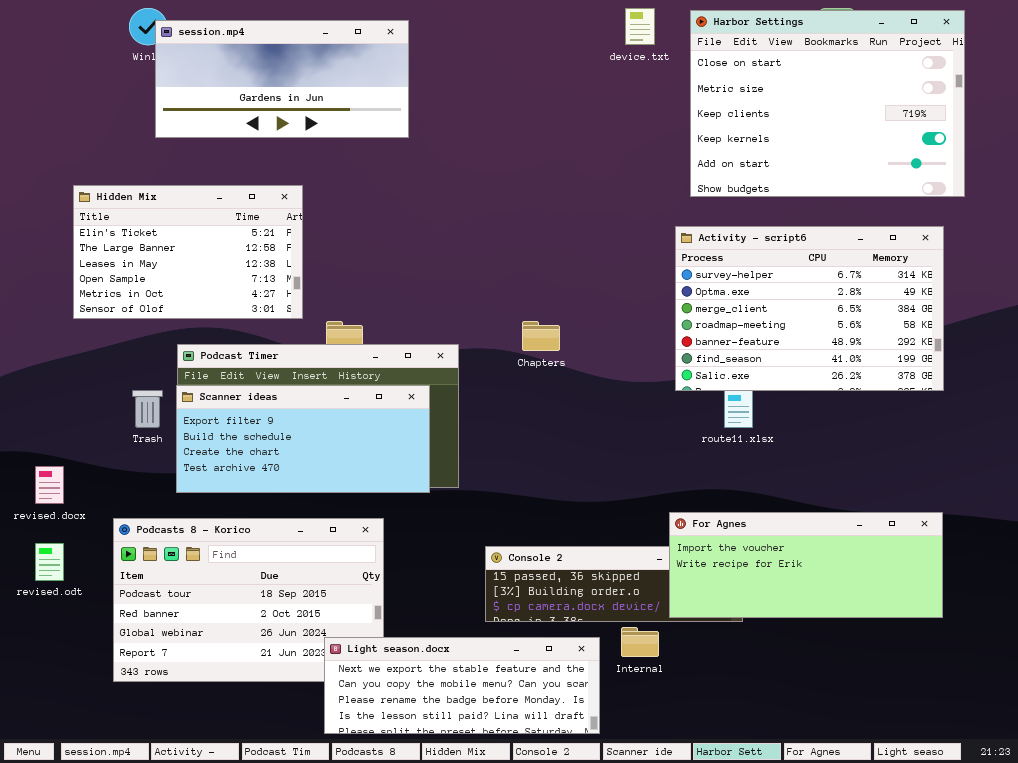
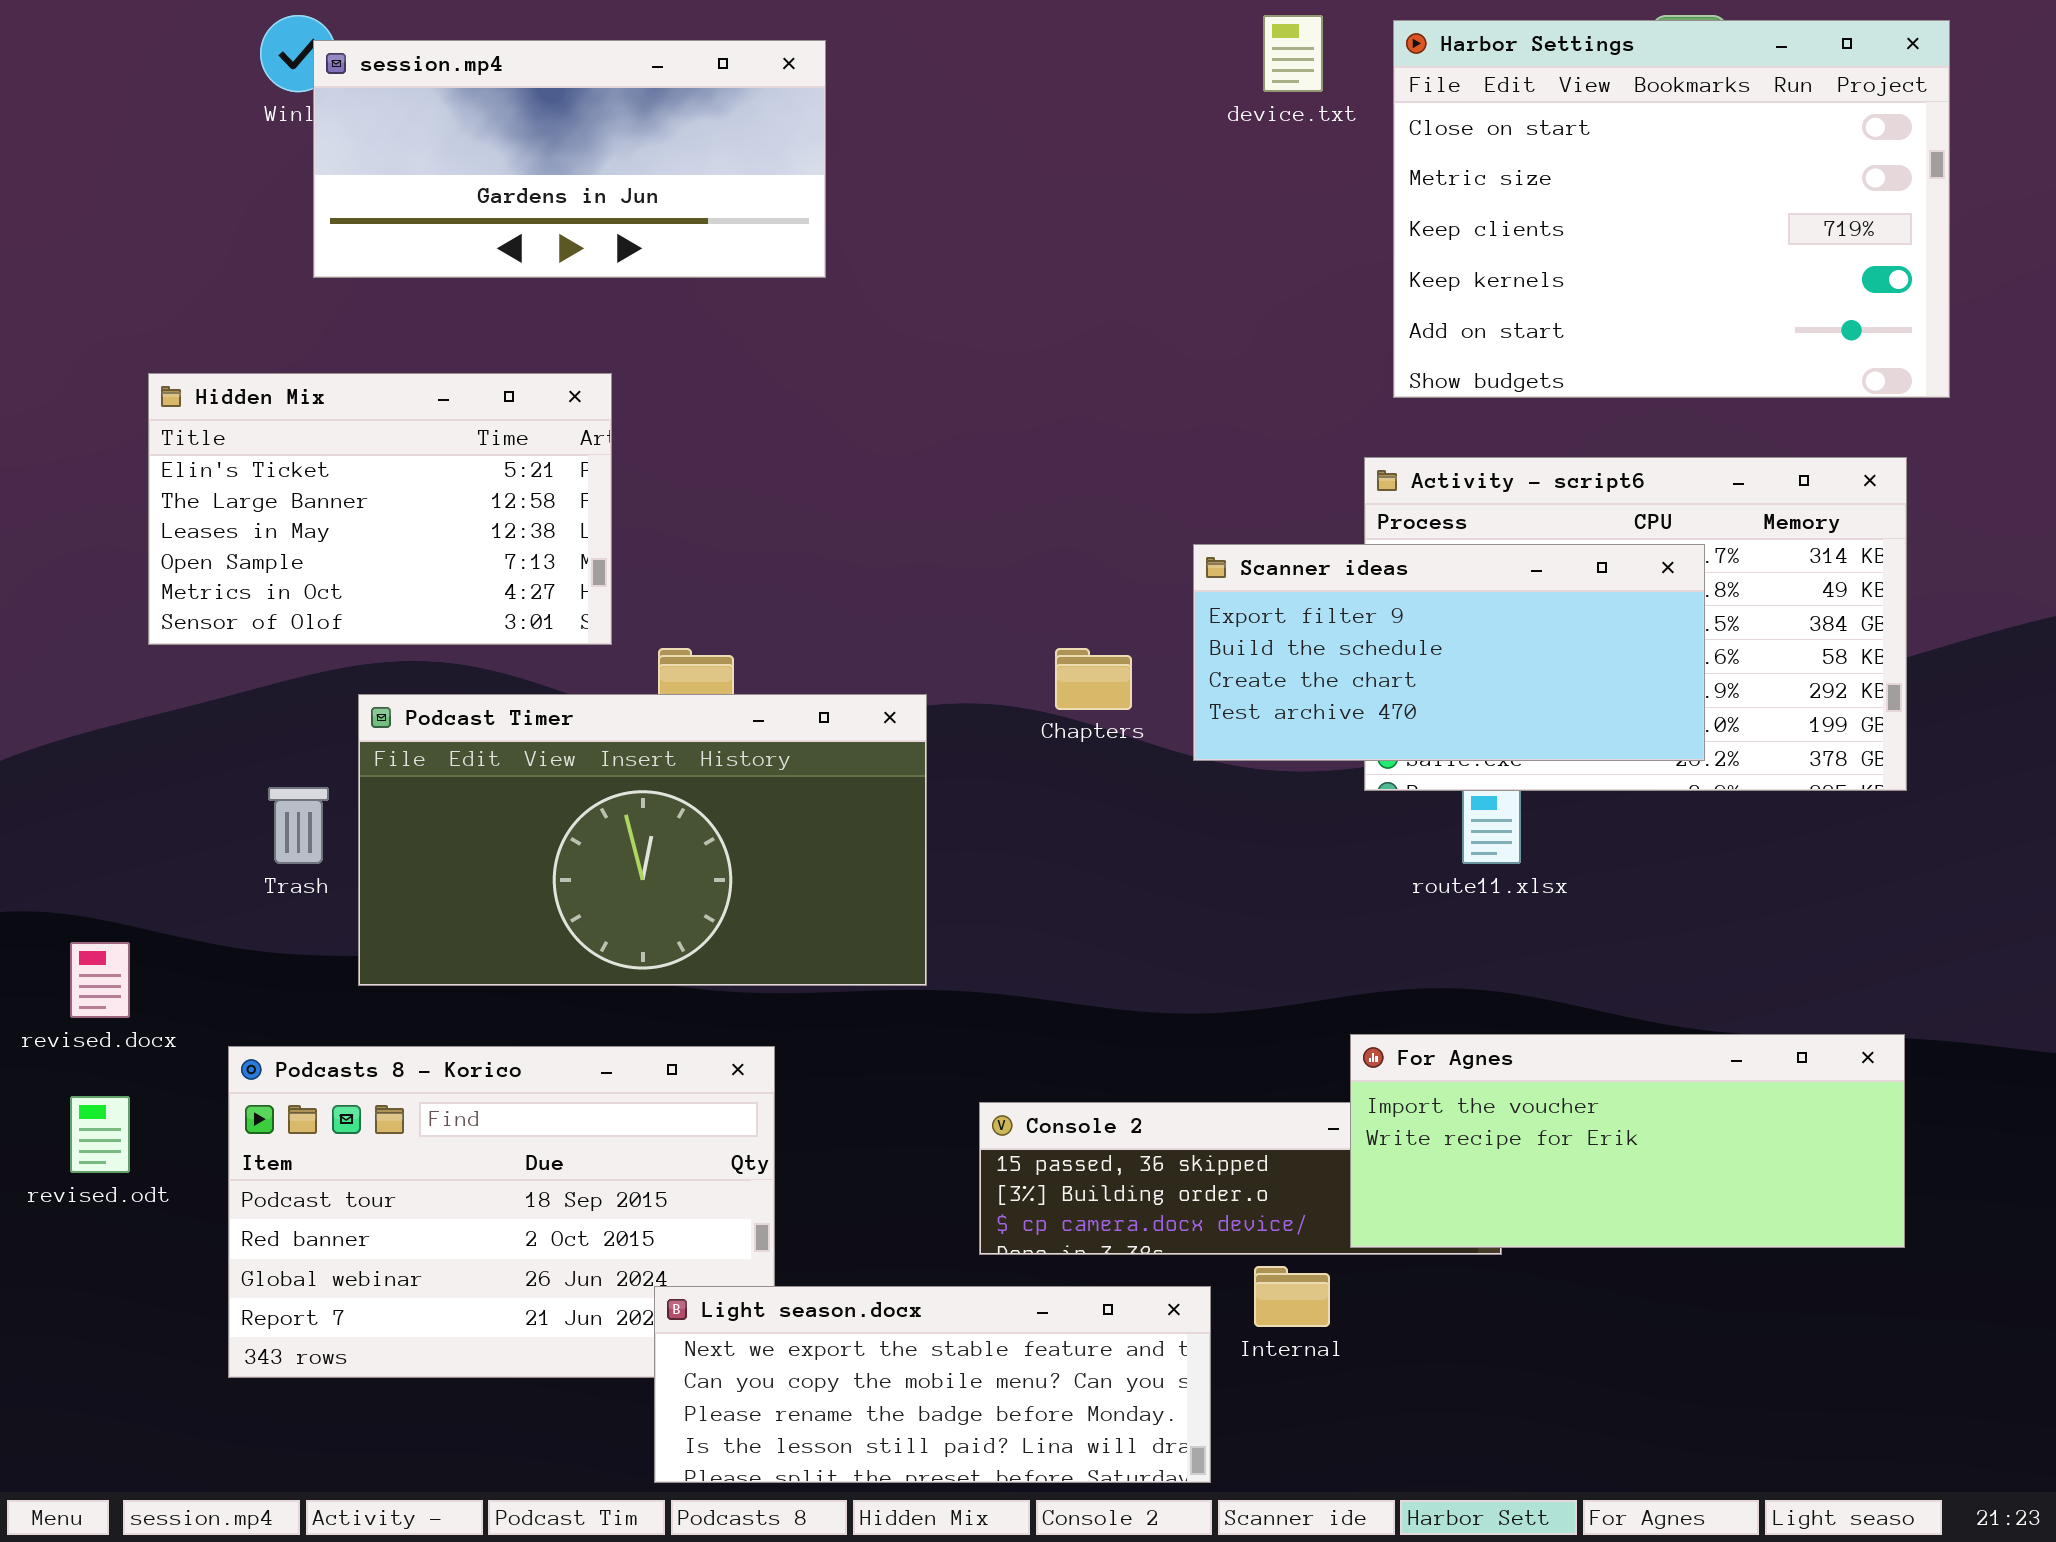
Scanner ideas: [176,385,430,493] -> [1193,544,1705,761], moved

